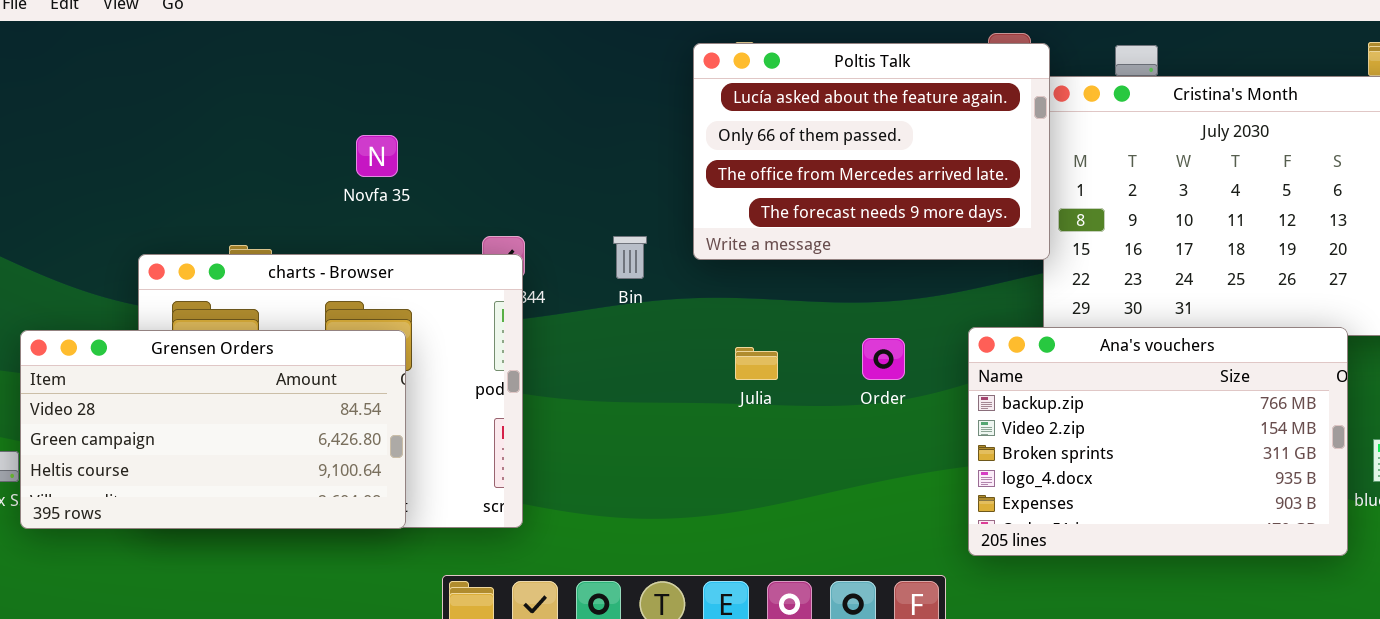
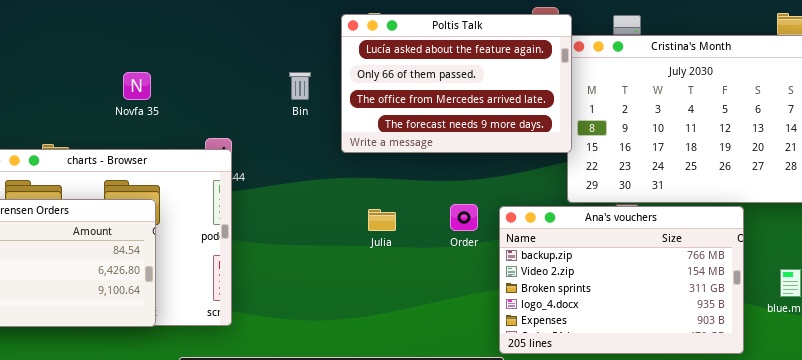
Bin: [613,236,647,279] -> [289,72,311,100], moved
Ana's vouchers: [968,327,1348,556] -> [499,206,744,354], moved

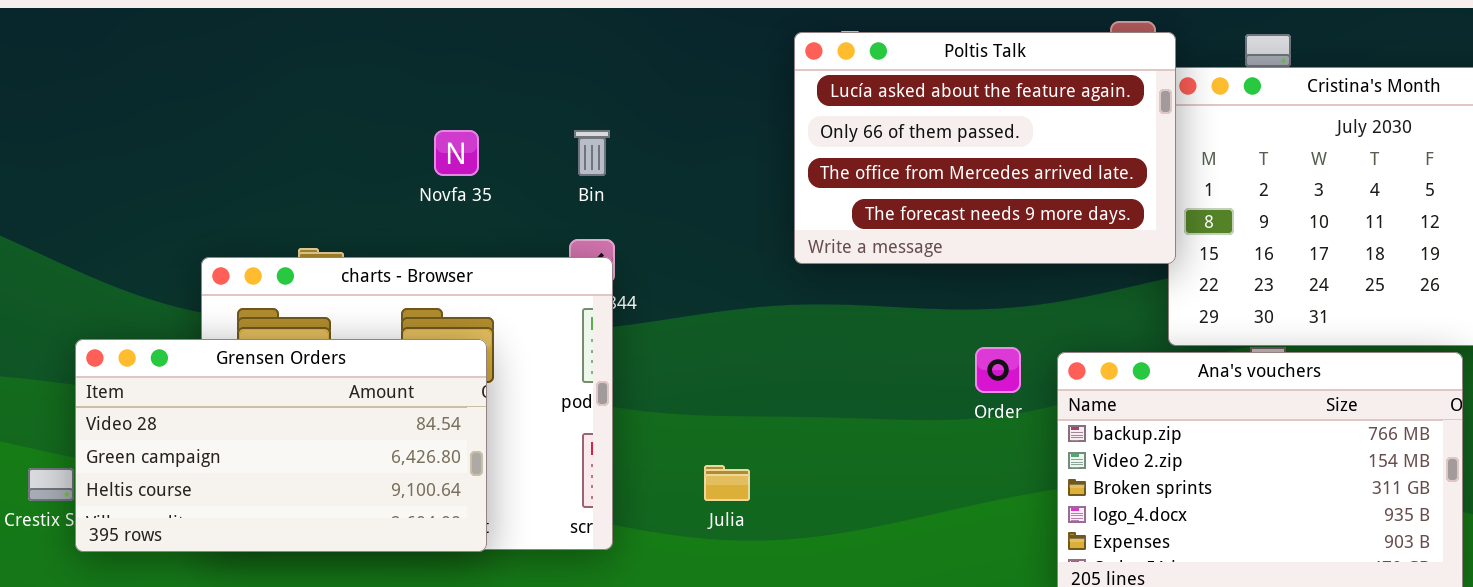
Bin: [289,72,311,100] -> [574,130,610,176], moved
Julia: [368,209,396,231] -> [704,465,750,501], moved

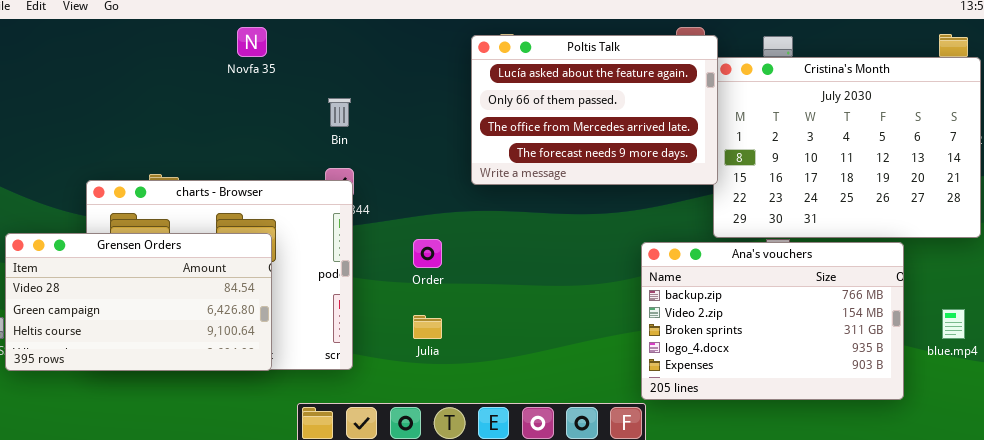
Novfa 35: [434,130,479,176] -> [237,27,267,57], moved
Order: [975,347,1021,393] -> [413,239,442,268], moved

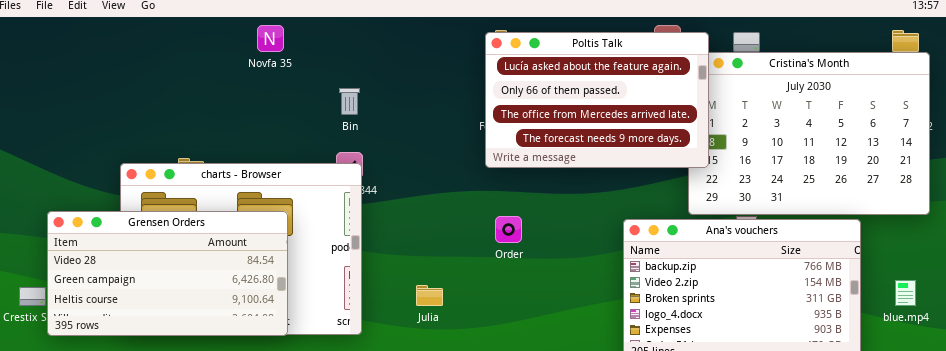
Poltis Talk: [471,35,718,185] -> [485,32,709,168], moved
Order: [413,239,442,268] -> [495,216,522,243], moved

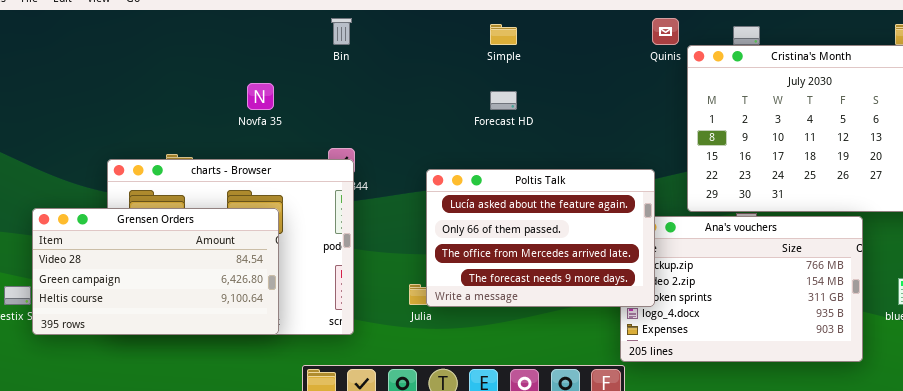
Novfa 35: [257,25,284,52] -> [247,83,274,110], moved
Poltis Talk: [485,32,709,168] -> [426,169,655,307], moved
Bin: [339,88,360,115] -> [331,18,352,45], moved

